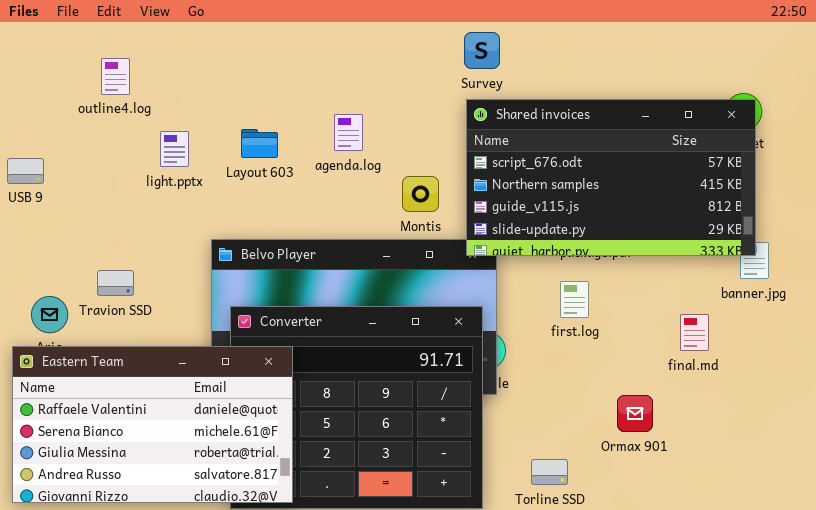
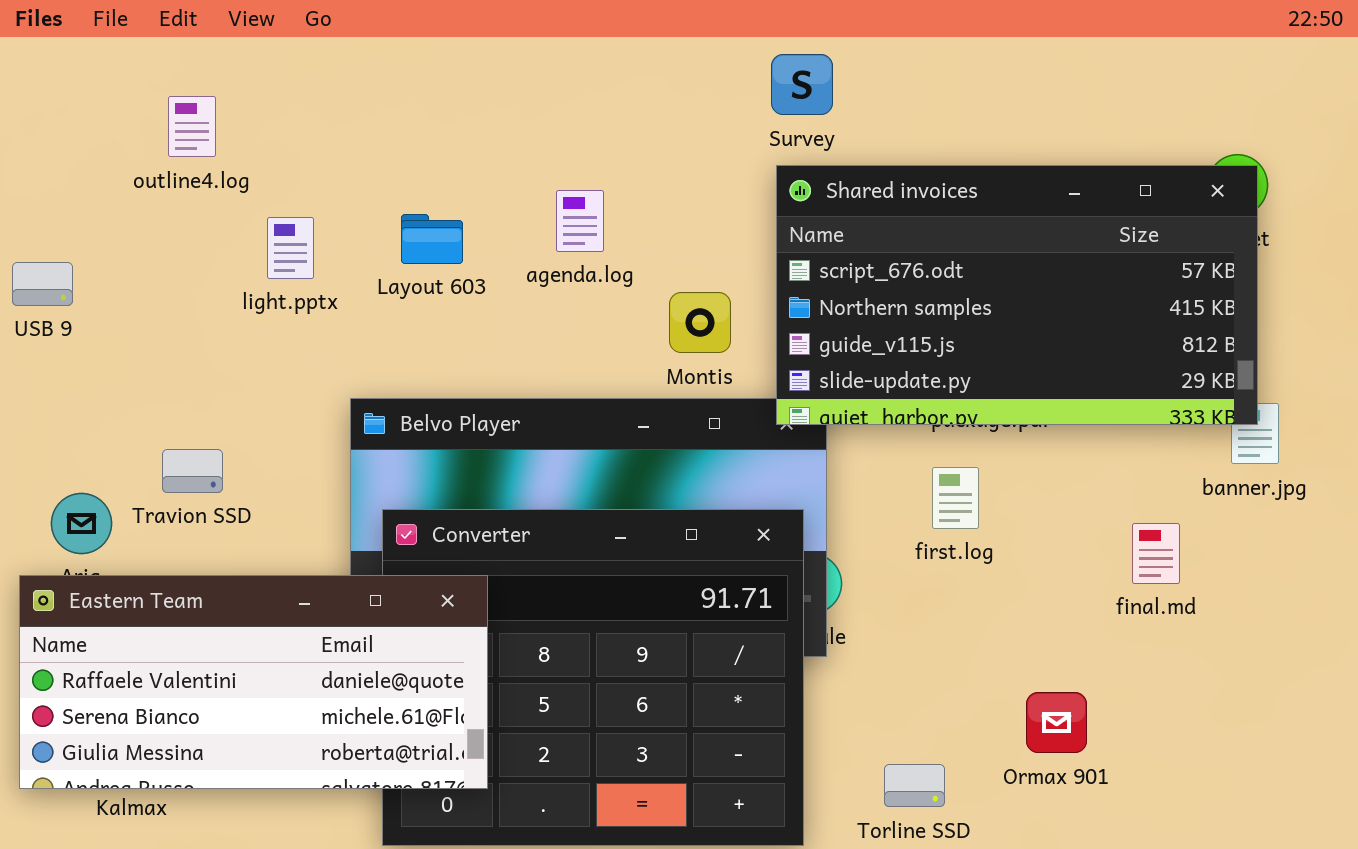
Eastern Team: [12,346,293,503] -> [19,575,488,789], resized
Ormax 901: [617,395,653,432] -> [1026,692,1087,753], moved

